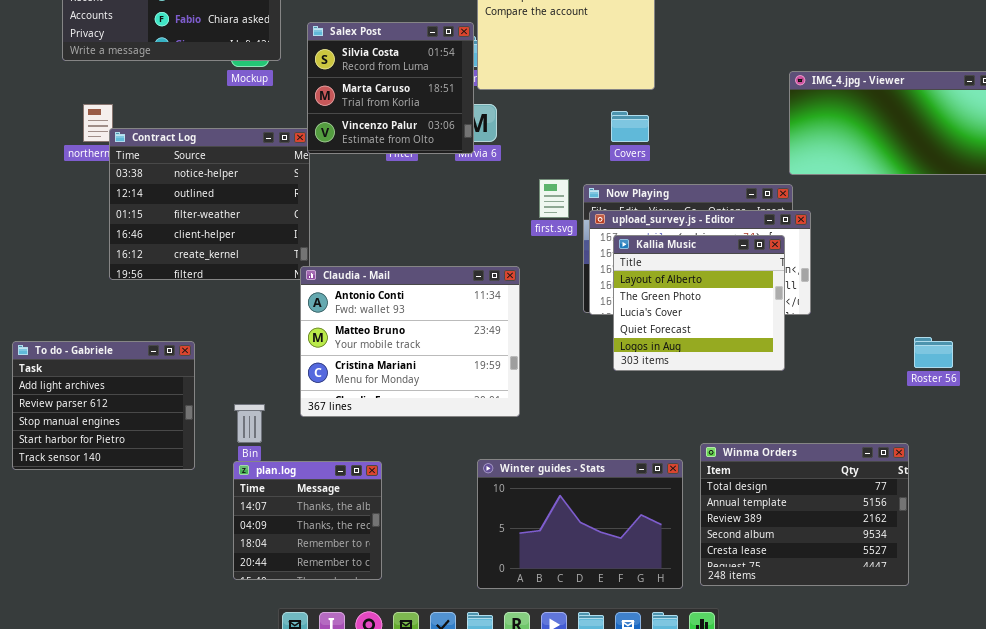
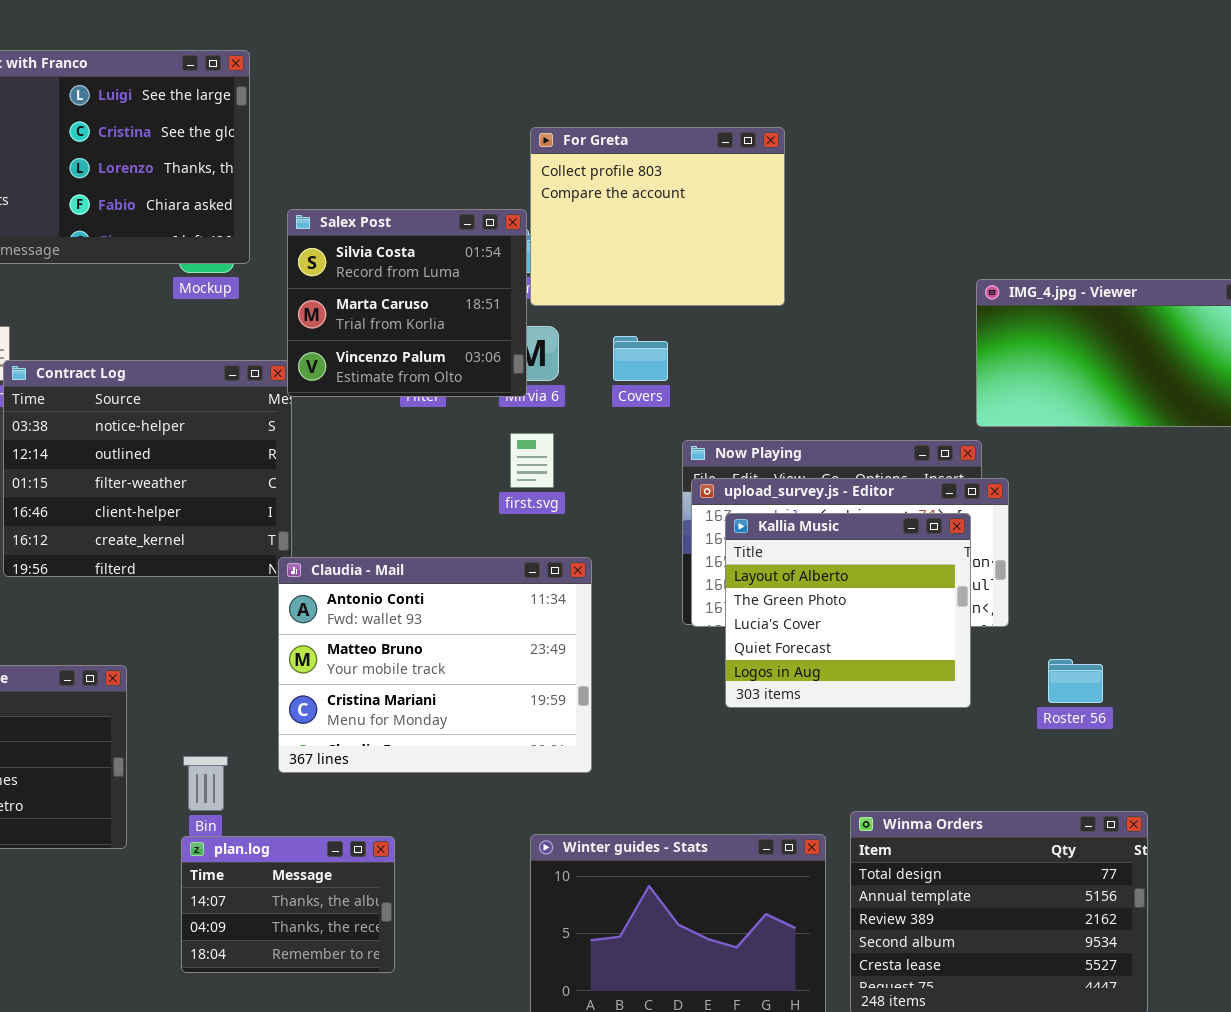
Covers: [611,111,649,142] -> [613,336,668,381], moved
first.svg: [539,179,569,218] -> [510,433,554,488], moved
Roster 56: [914,337,953,368] -> [1048,659,1103,703], moved
plan.log: [233,461,382,580] -> [181,836,395,973], resized

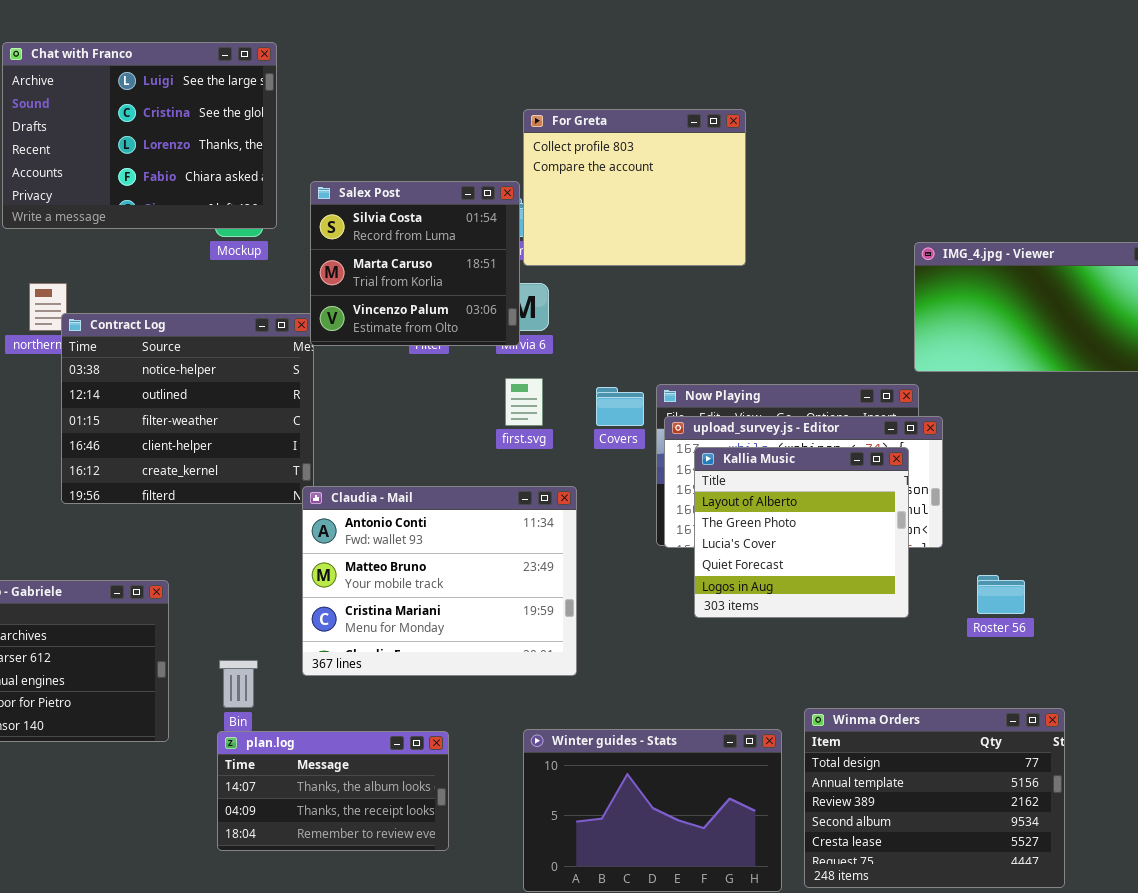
Covers: [613,336,668,381] -> [596,387,644,426], moved
plan.log: [181,836,395,973] -> [217,731,449,851], resized

